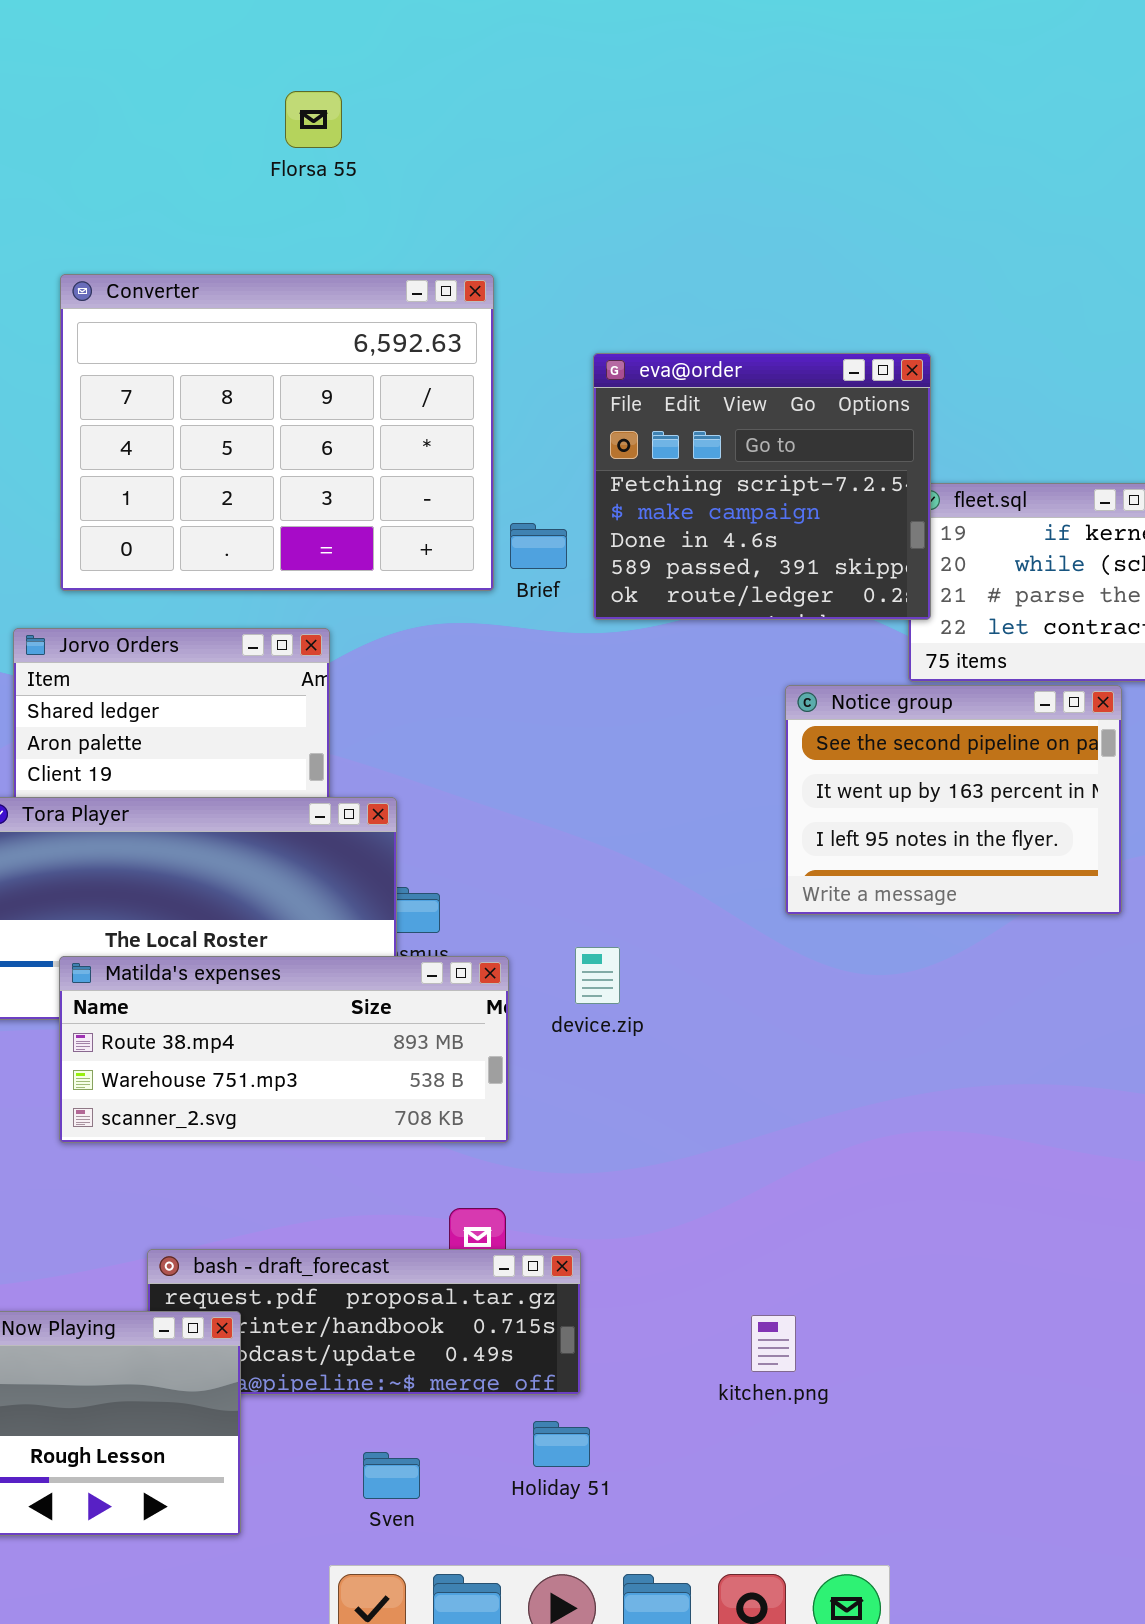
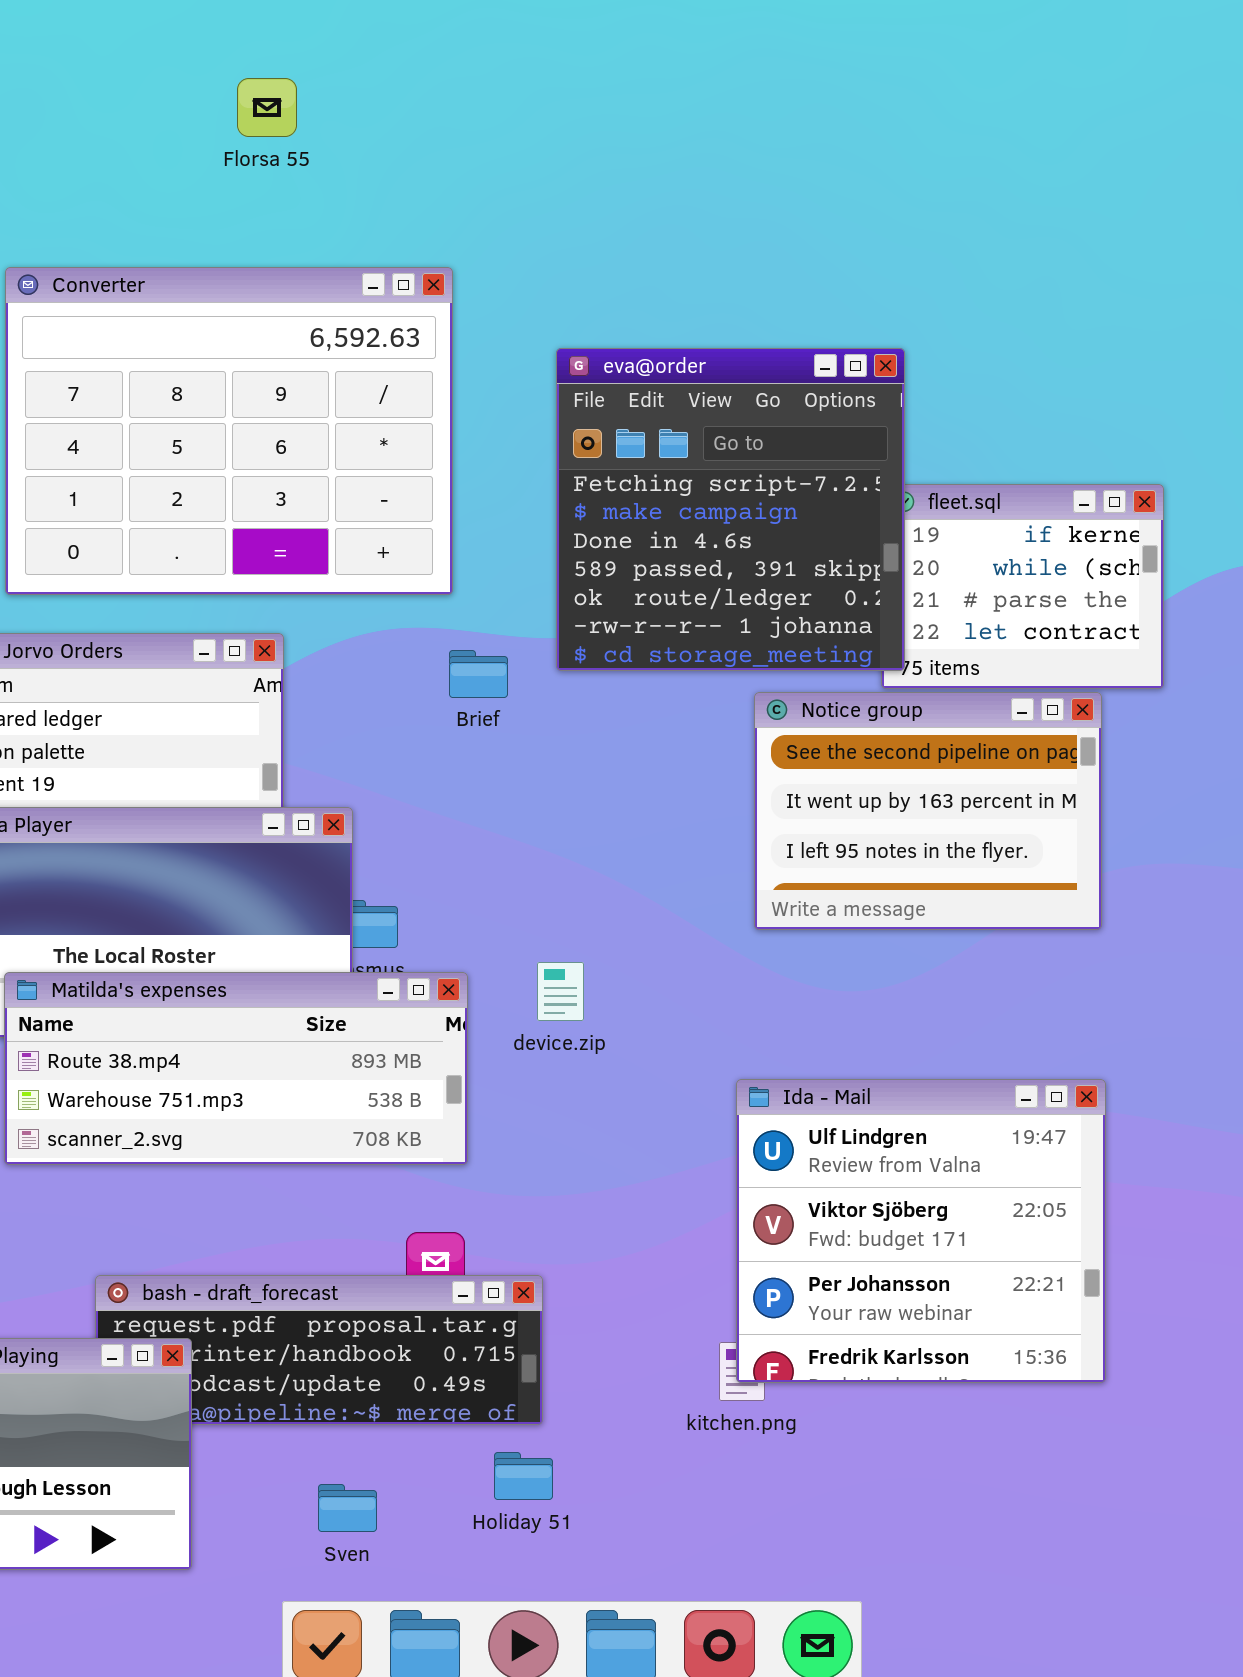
eva@order: [593,353,931,620] -> [556,348,905,671], resized
Brief: [510,523,567,569] -> [449,650,508,698], moved
Ida - Mail: none -> [736,1079,1106,1383], opened

